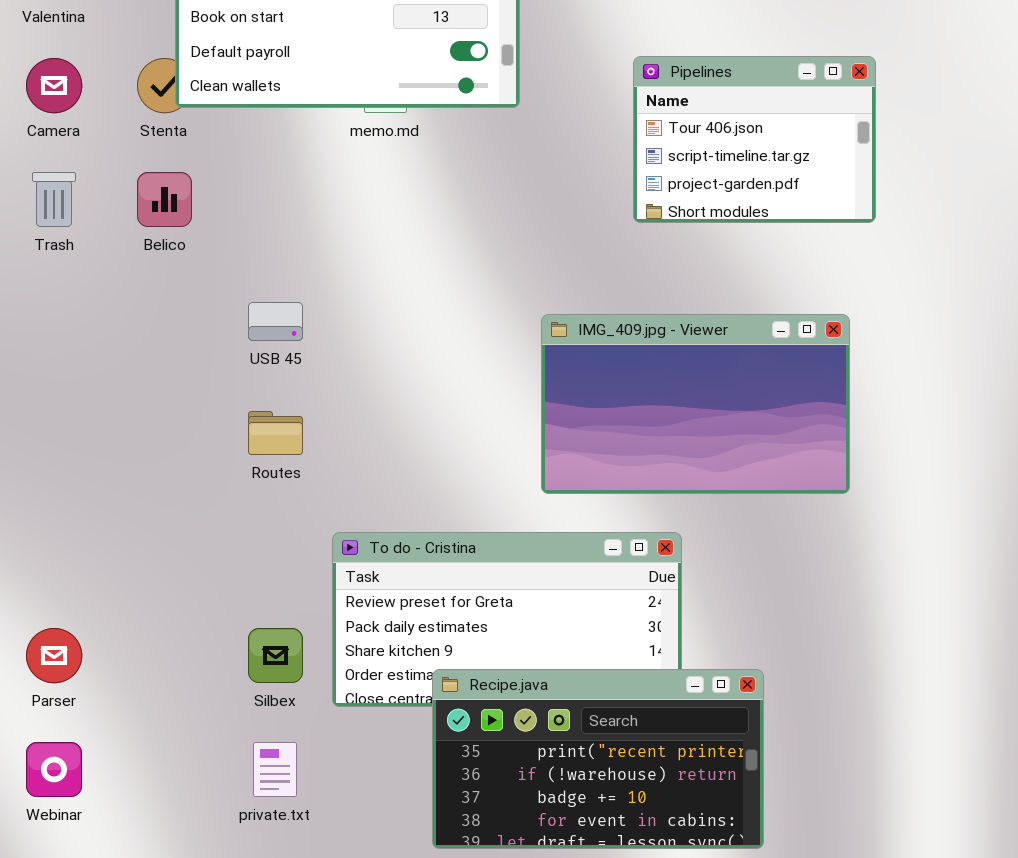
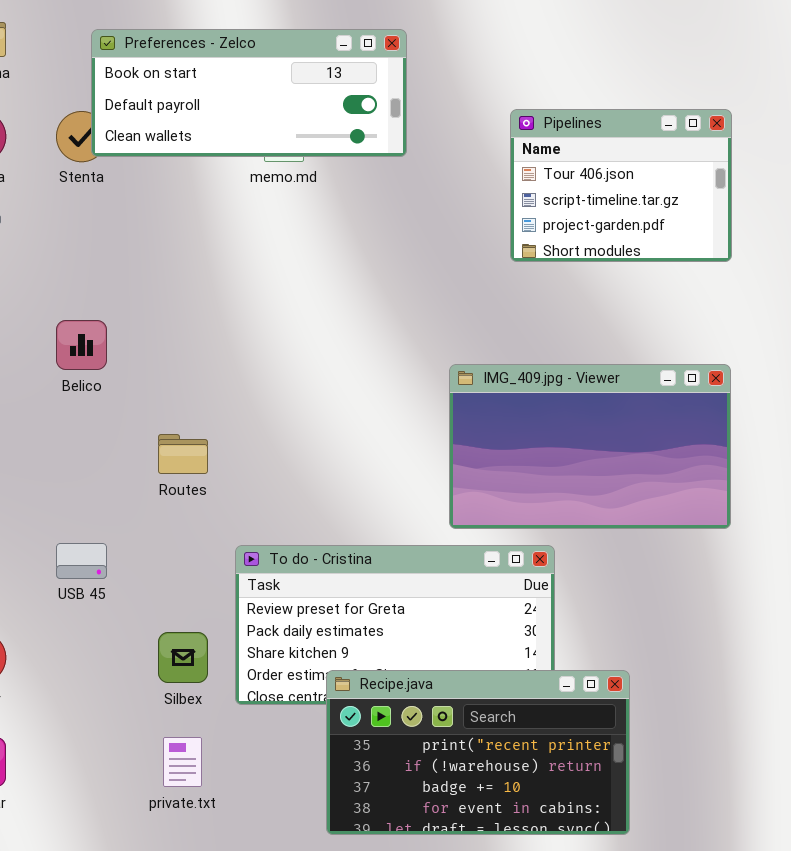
Belico: [137,172,192,227] -> [56,320,107,370], moved
USB 45: [248,302,303,341] -> [56,543,107,579], moved
IMG_409.jpg - Viewer: [541,314,850,494] -> [449,364,731,529], moved

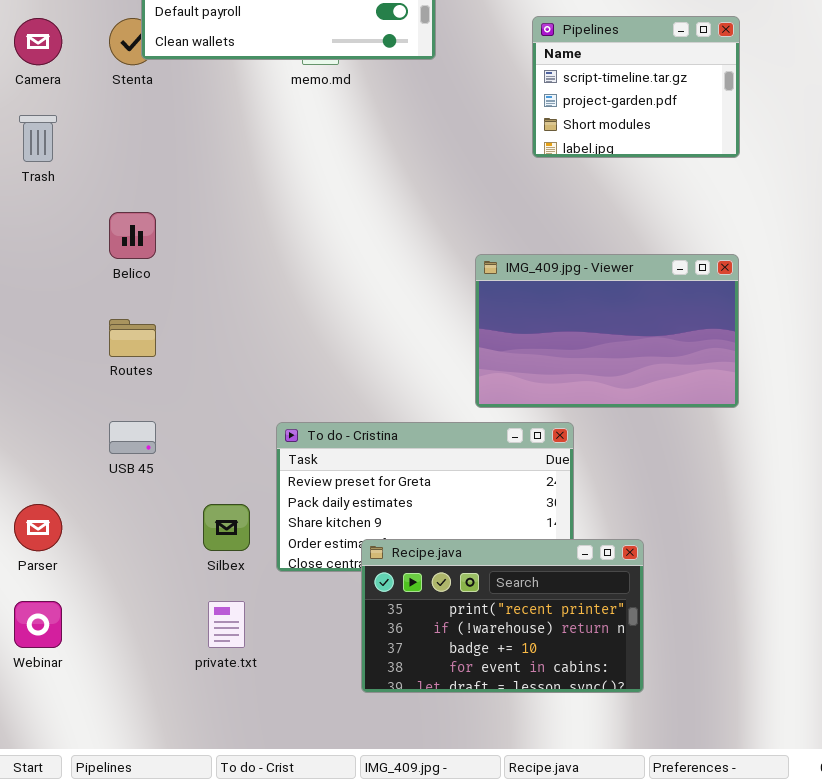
Pipelines: [510,109,732,262] -> [532,16,740,158], scrolled down 1 row
Routes: [158,434,208,474] -> [109,319,156,357], moved

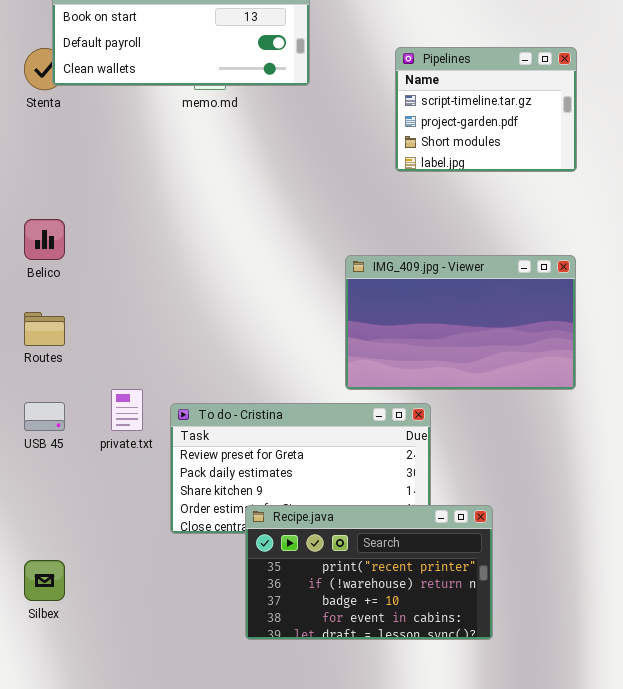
Silbex: [203,504,250,551] -> [24,560,65,601], moved
private.txt: [208,601,245,648] -> [111,389,143,431], moved

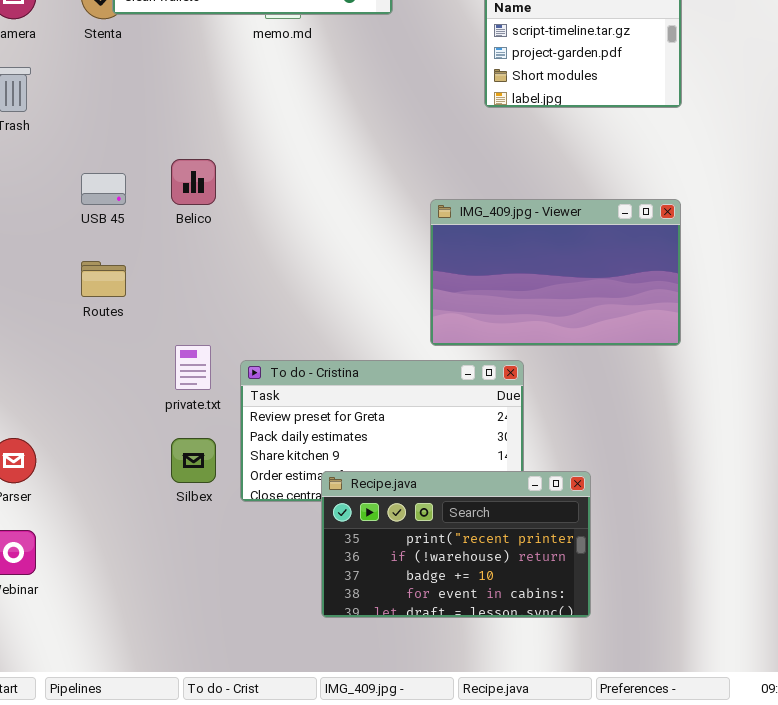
Belico: [24,219,65,260] -> [171,159,216,205], moved
USB 45: [24,402,65,431] -> [81,173,126,205], moved
Silbex: [24,560,65,601] -> [171,438,216,483], moved

